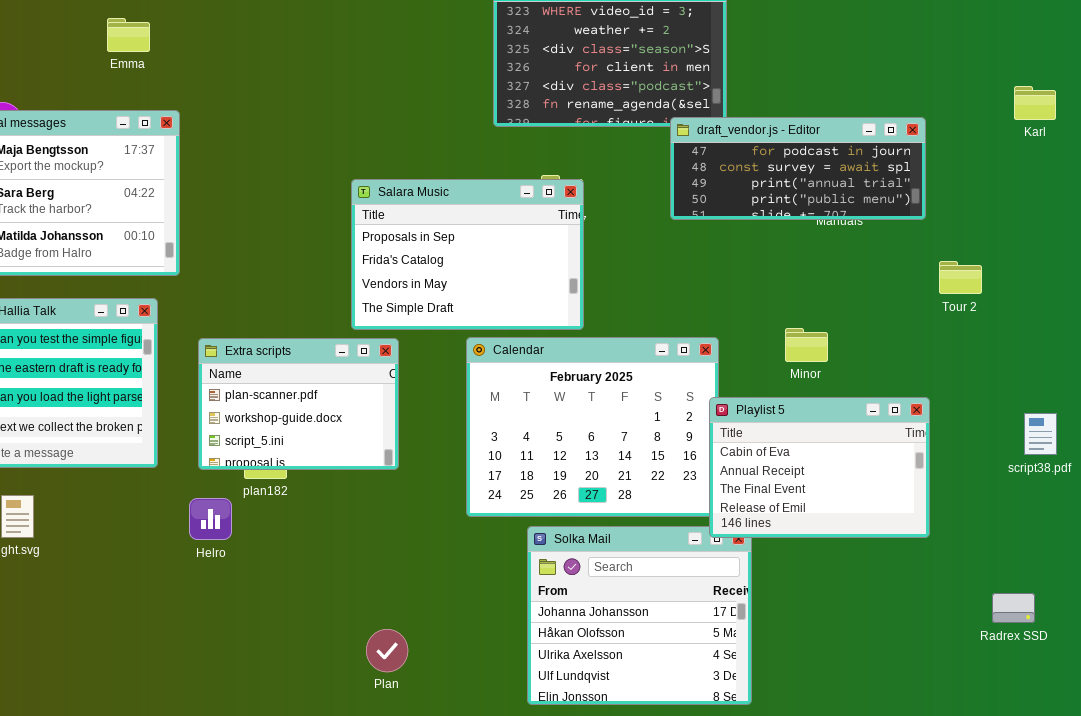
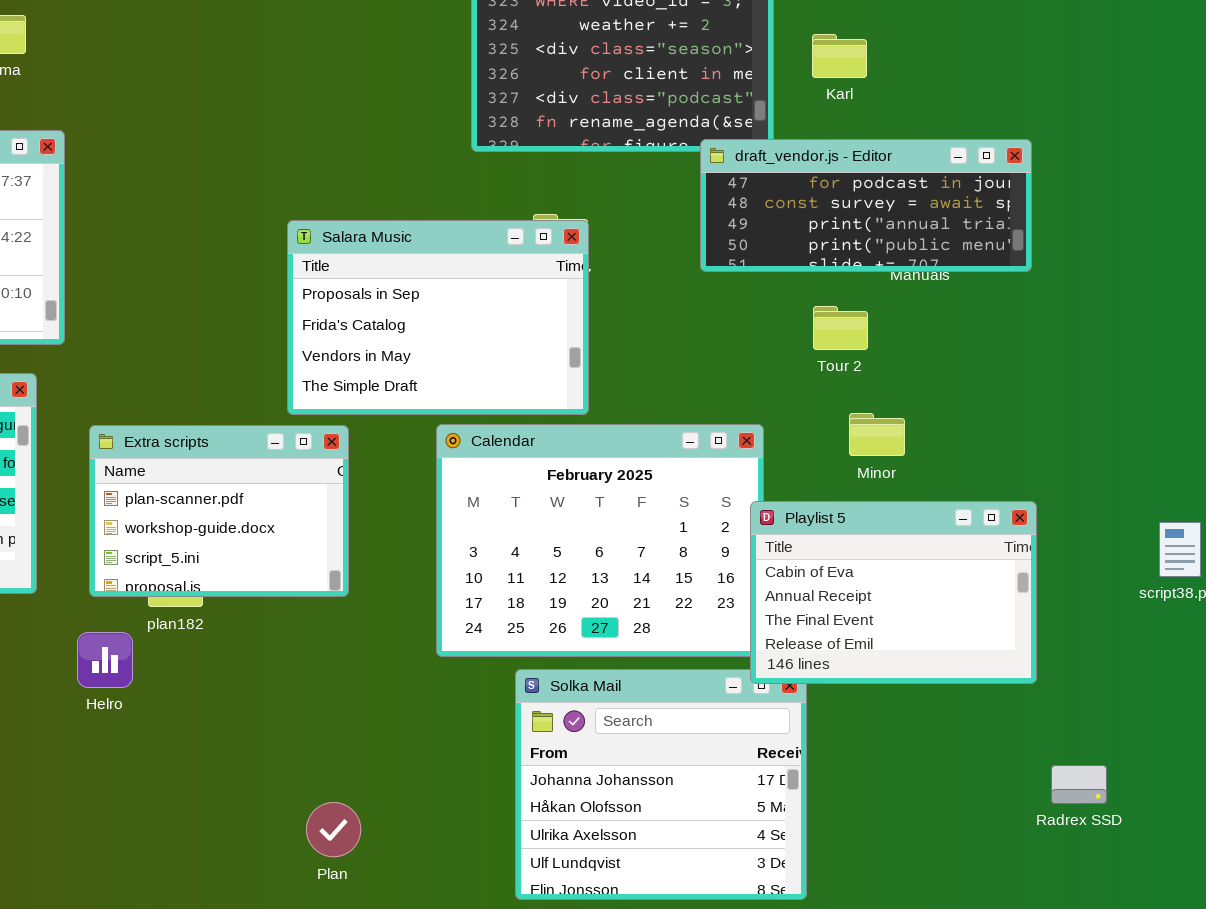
Karl: [1014,86,1056,120] -> [812,34,867,78], moved
Tour 2: [939,261,982,294] -> [813,306,868,350], moved
Radrex SSD: [992,593,1035,623] -> [1051,765,1107,804], moved

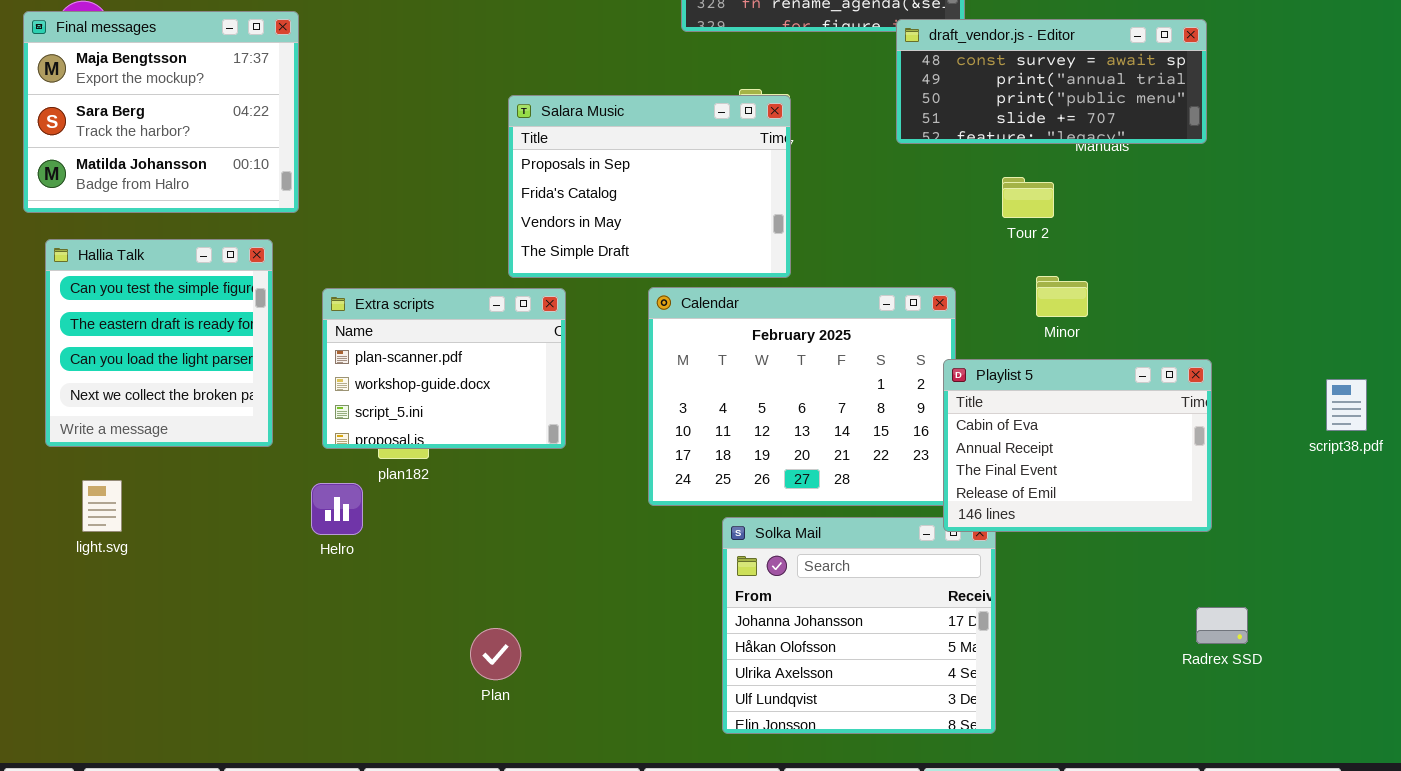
draft_vendor.js - Editor: [700,139,1032,272] -> [896,19,1207,144], scrolled down 1 row
Radrex SSD: [1051,765,1107,804] -> [1196,607,1248,644], moved
Plan: [306,802,361,857] -> [470,628,521,680], moved

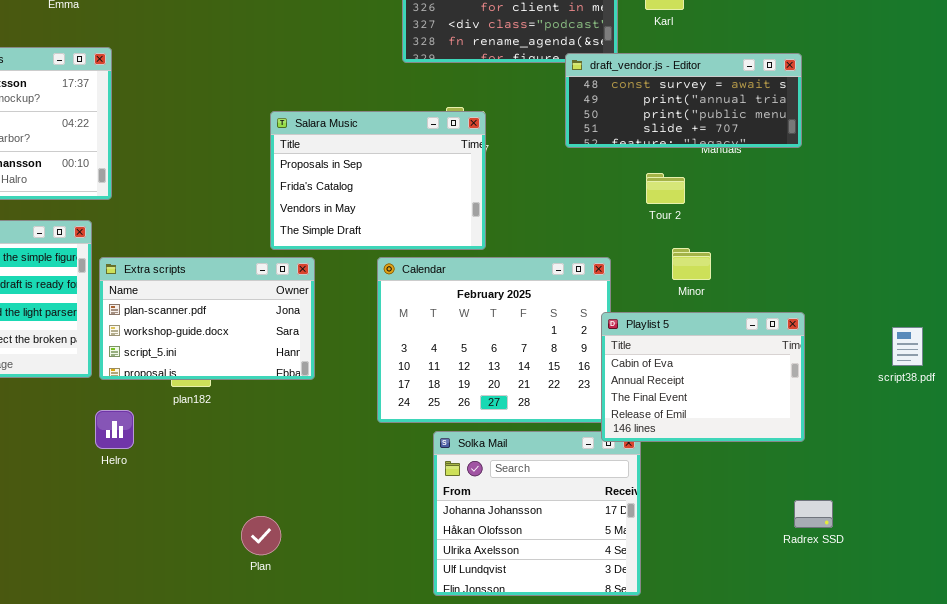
Extra scripts: [322,288,566,449] -> [99,257,315,380], resized
Helro: [311,483,363,535] -> [95,410,134,449], moved

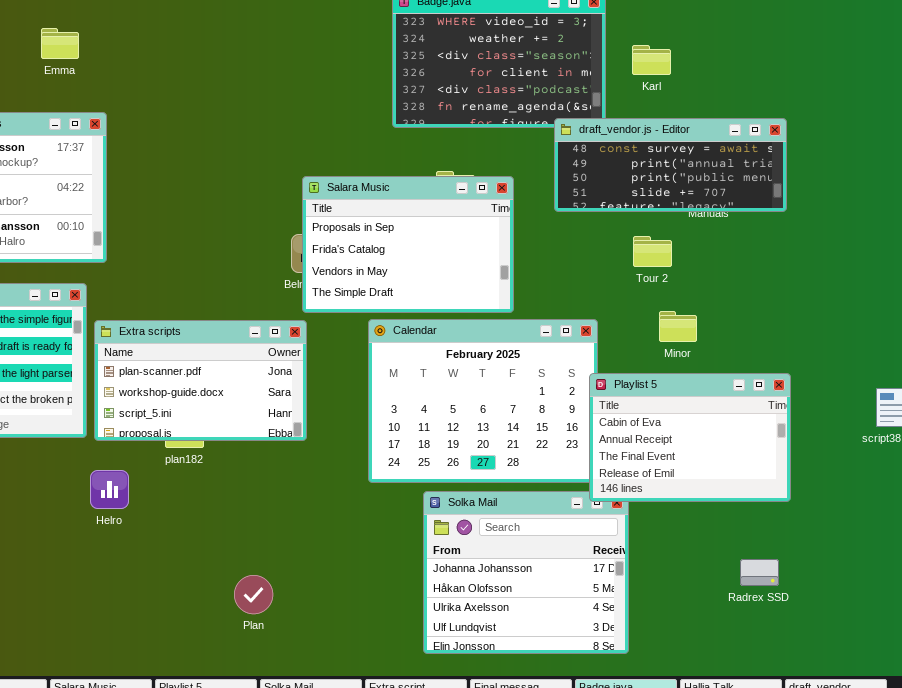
Salara Music: [270,111,486,250] -> [302,176,514,313], moved
Radrex SSD: [794,500,833,528] -> [740,559,779,586], moved

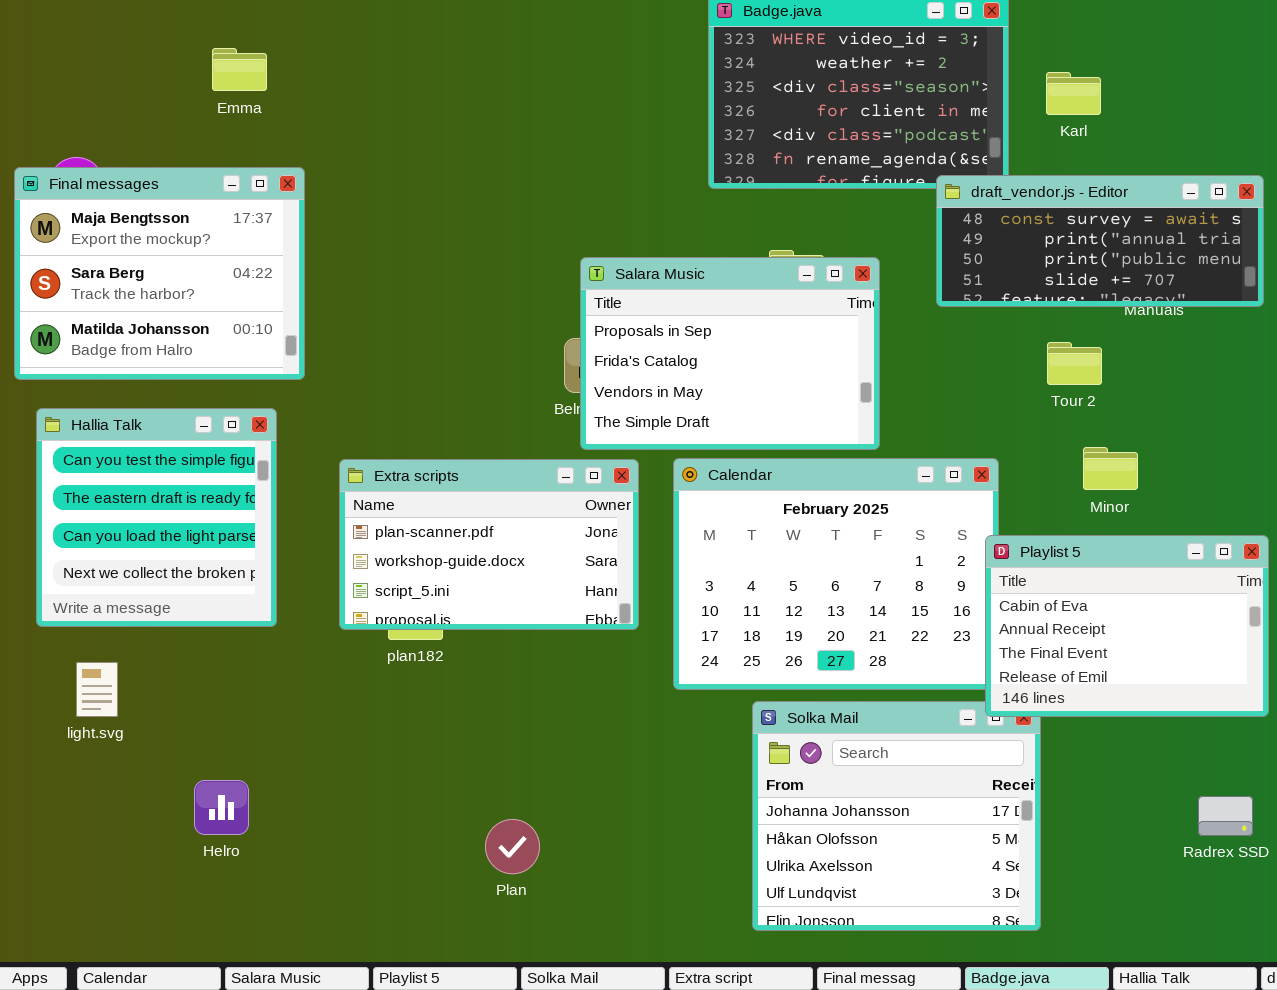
Extra scripts: [94,320,307,441] -> [339,459,639,630], moved
Helro: [90,470,129,509] -> [194,780,249,835], moved

